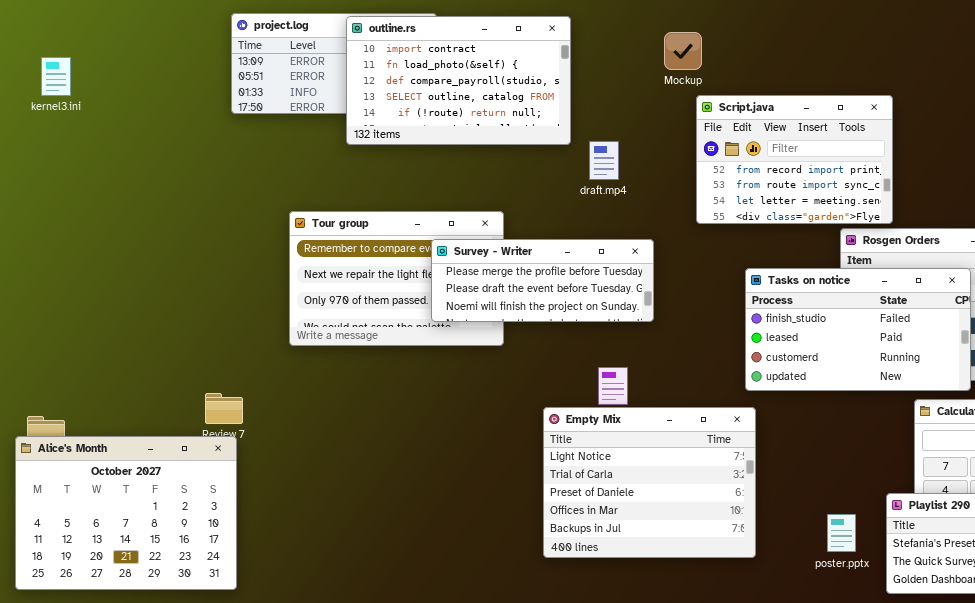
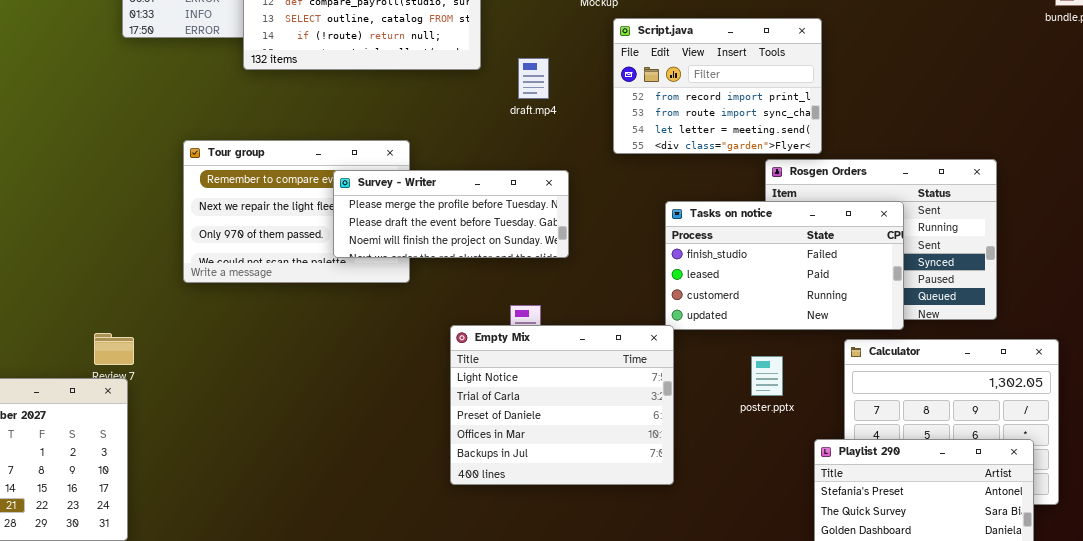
draft.mp4: [589,141,619,180] -> [518,58,549,99], moved
Empty Mix: [543,407,756,558] -> [450,325,674,485], moved
poster.pptx: [827,514,856,552] -> [751,356,783,396], moved

